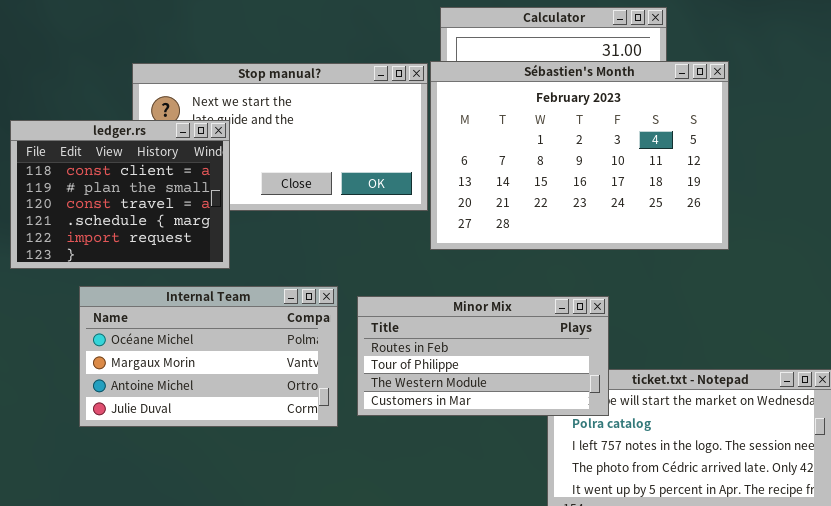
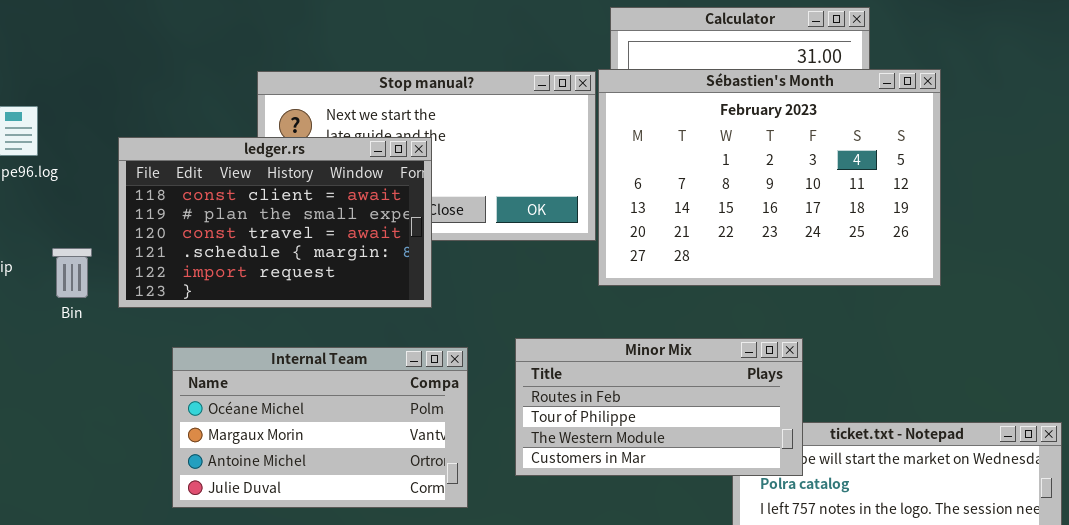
ledger.rs: [10,120,230,269] -> [118,137,432,308], resized
Internal Team: [79,286,338,427] -> [172,347,468,508], moved

